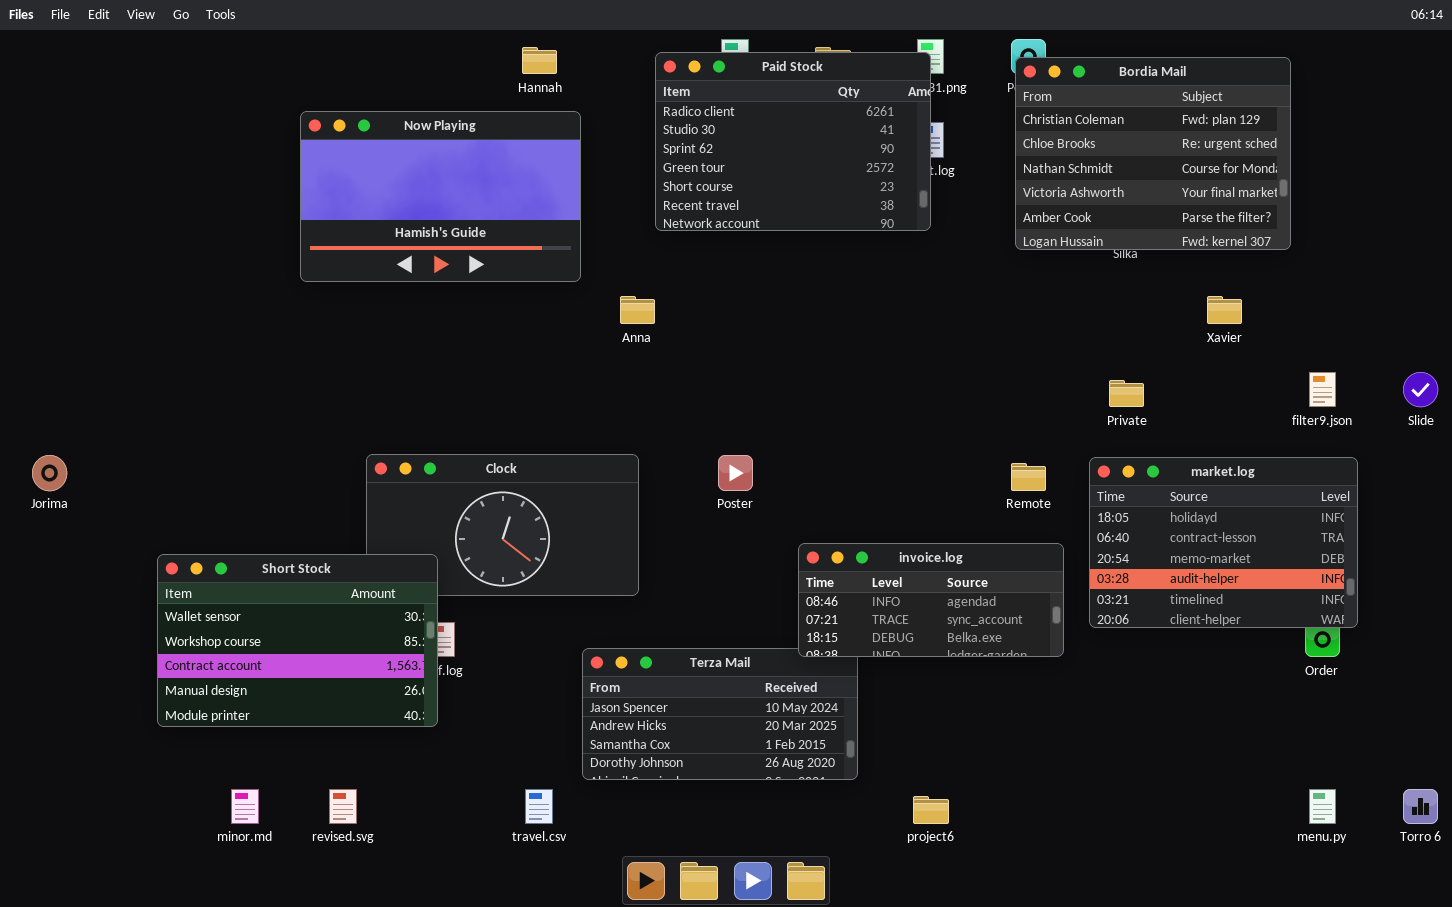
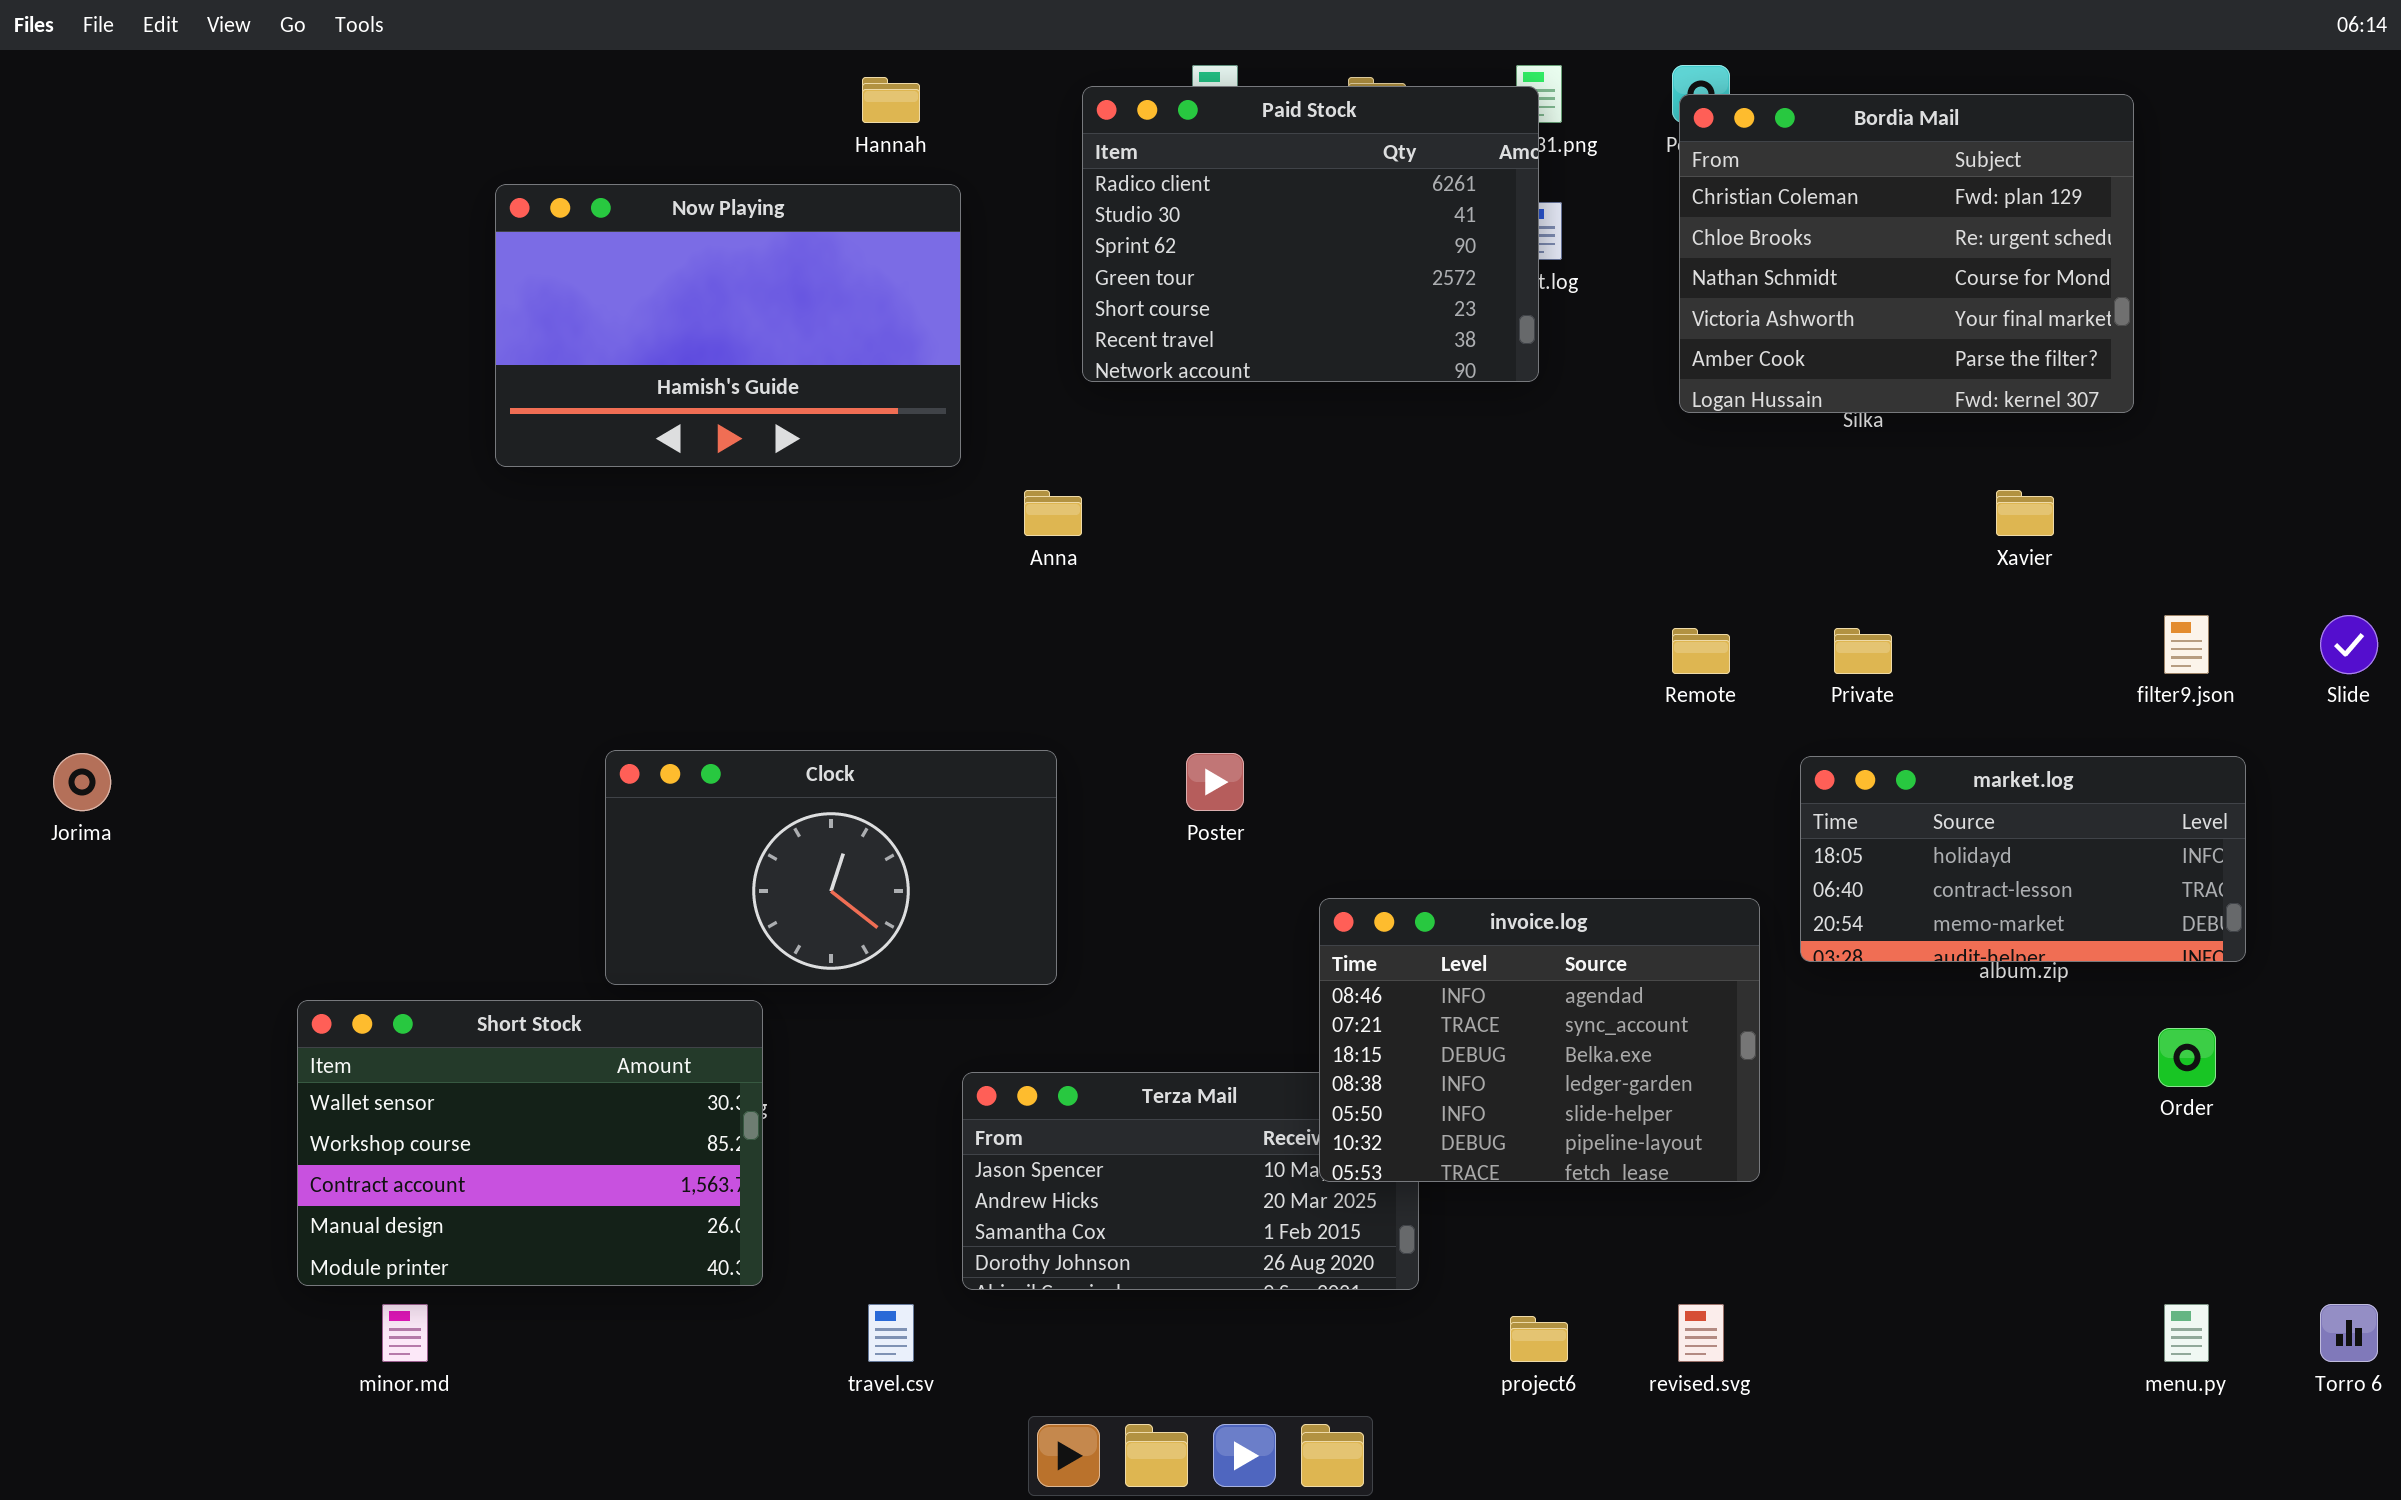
market.log: [1089,457,1358,628] -> [1800,756,2246,962], resized
Remote: [1011,463,1046,491] -> [1672,628,1730,674], moved
invoice.log: [798,543,1064,657] -> [1319,898,1760,1182], resized
Short Stock: [157,554,438,727] -> [297,1000,763,1286], moved
revised.svg: [329,789,357,824] -> [1678,1304,1724,1362], moved

